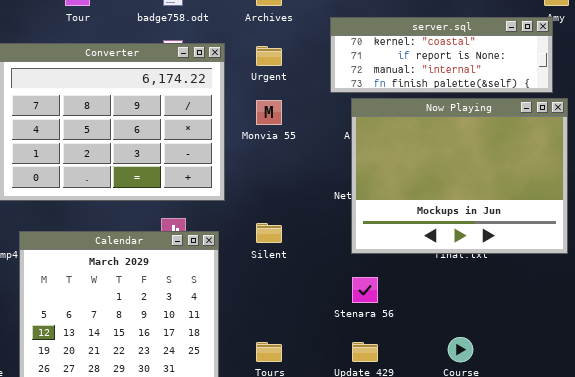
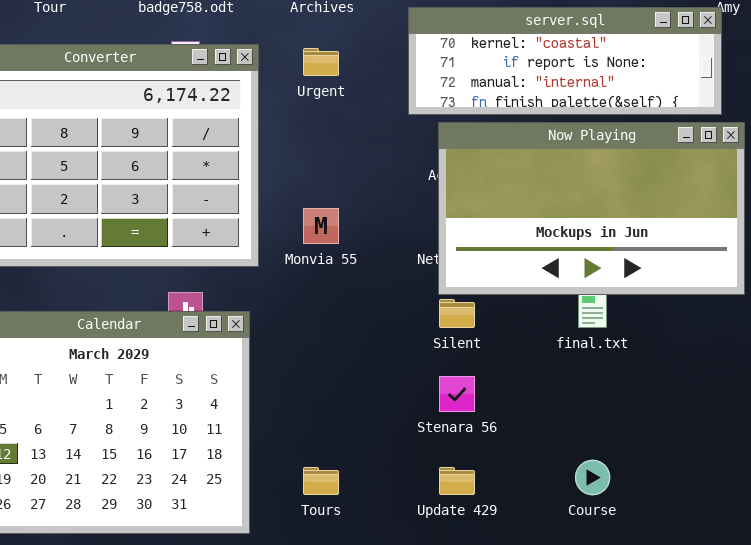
Now Playing: [351,98,568,254] -> [438,122,745,295], resized
Monvia 55: [256,100,282,125] -> [303,208,339,244], moved
Silent: [256,223,282,243] -> [439,299,475,328], moved

